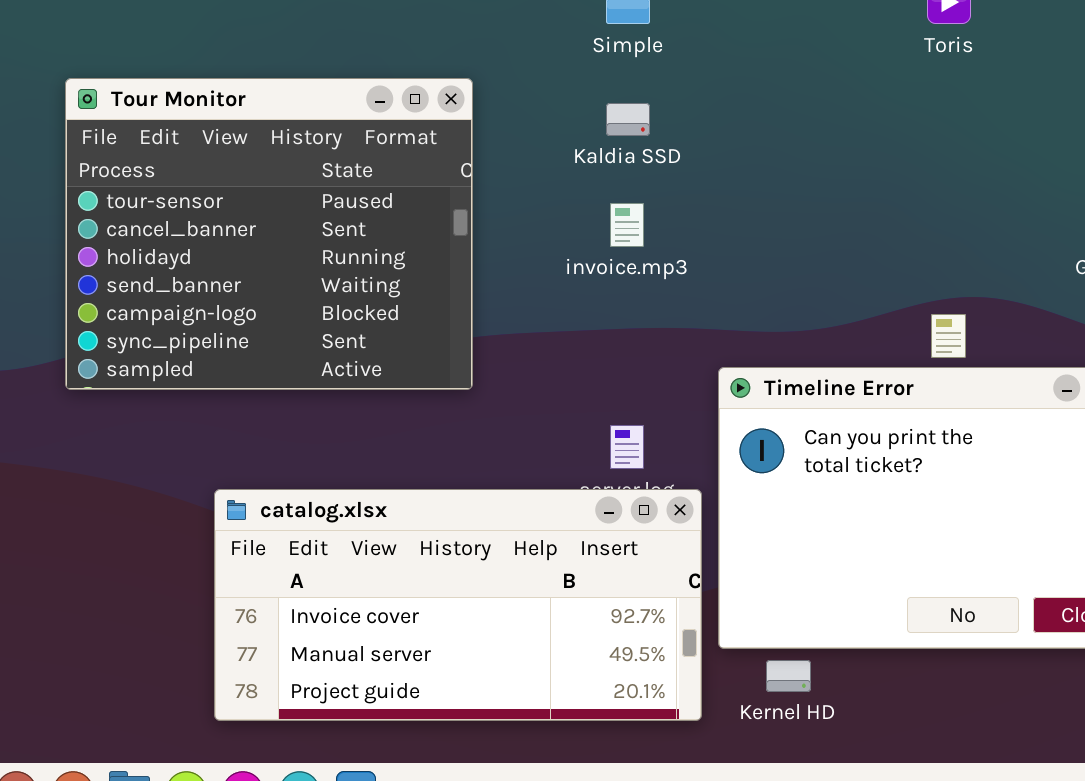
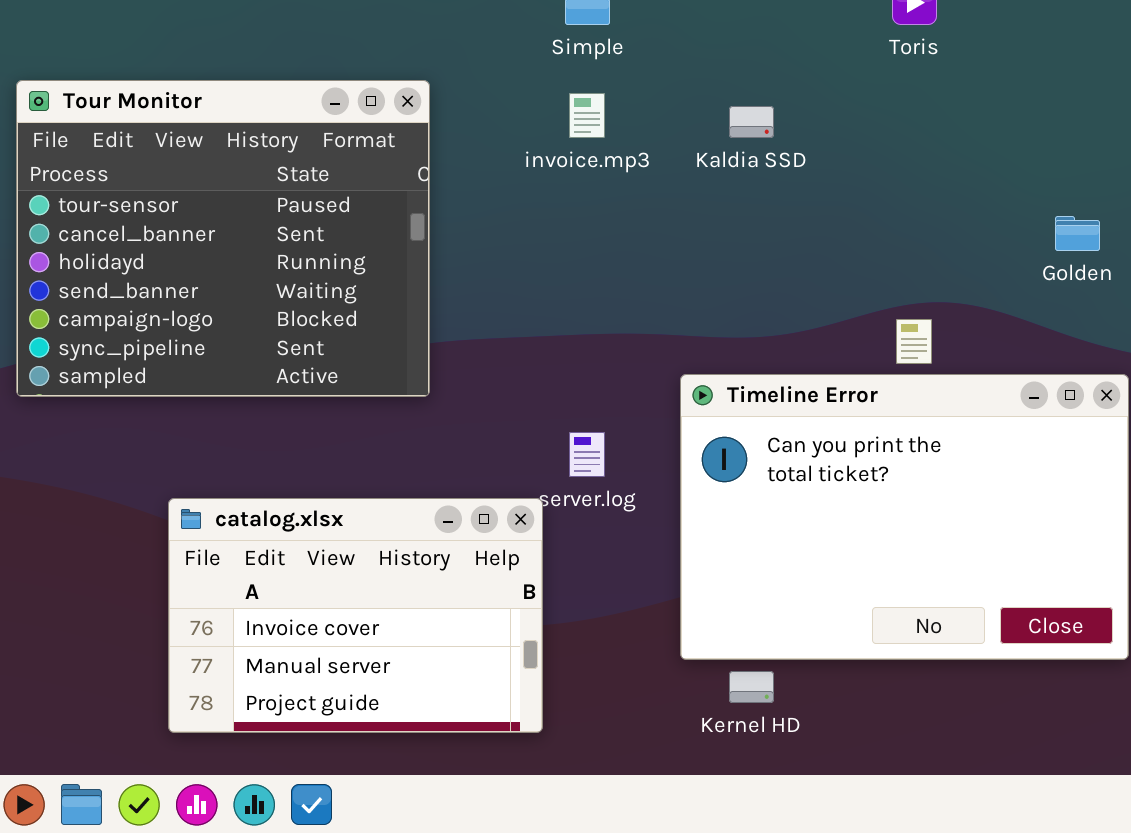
Kaldia SSD: [606,103,650,136] -> [729,106,774,138], moved
invoice.mp3: [610,203,644,247] -> [569,93,605,138], moved
catalog.xlsx: [214,489,702,721] -> [168,498,543,733], resized

